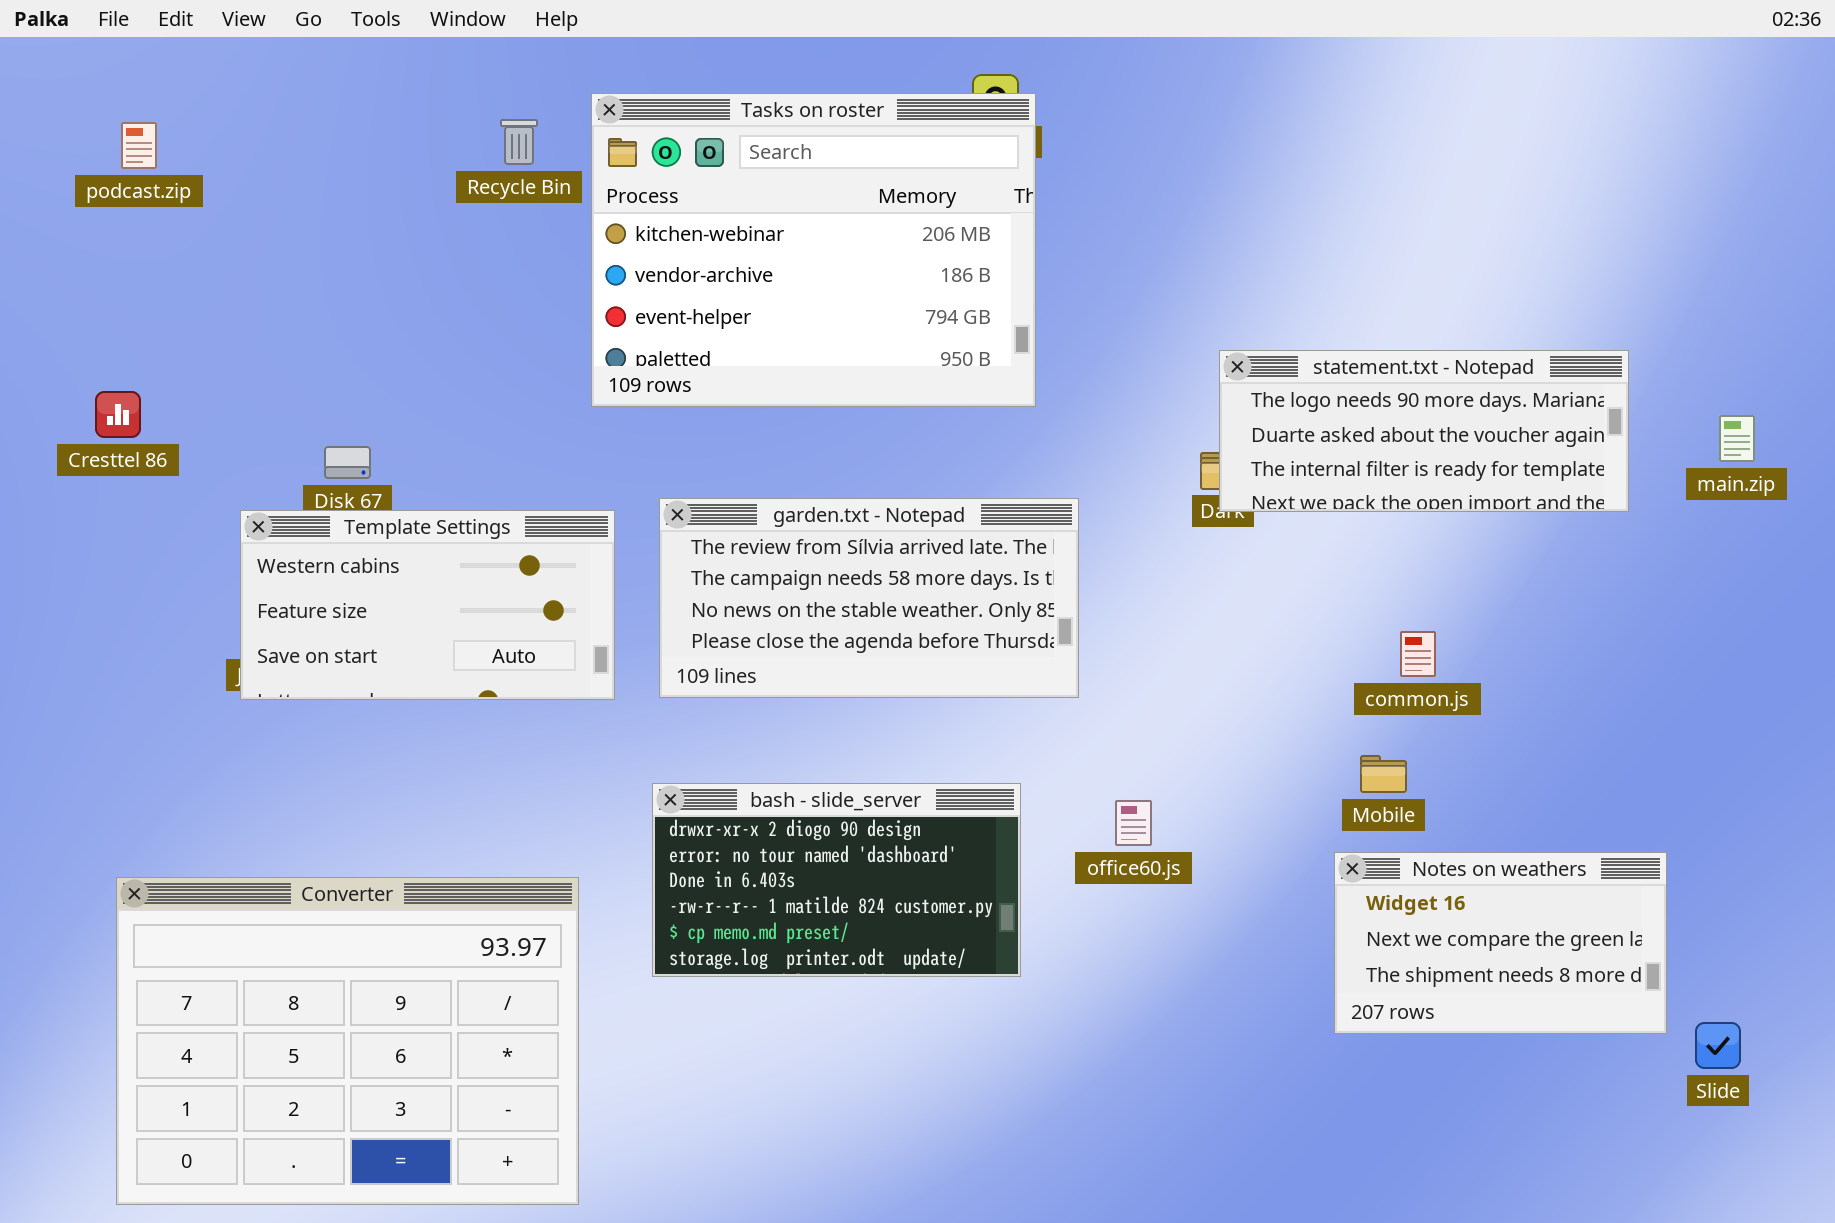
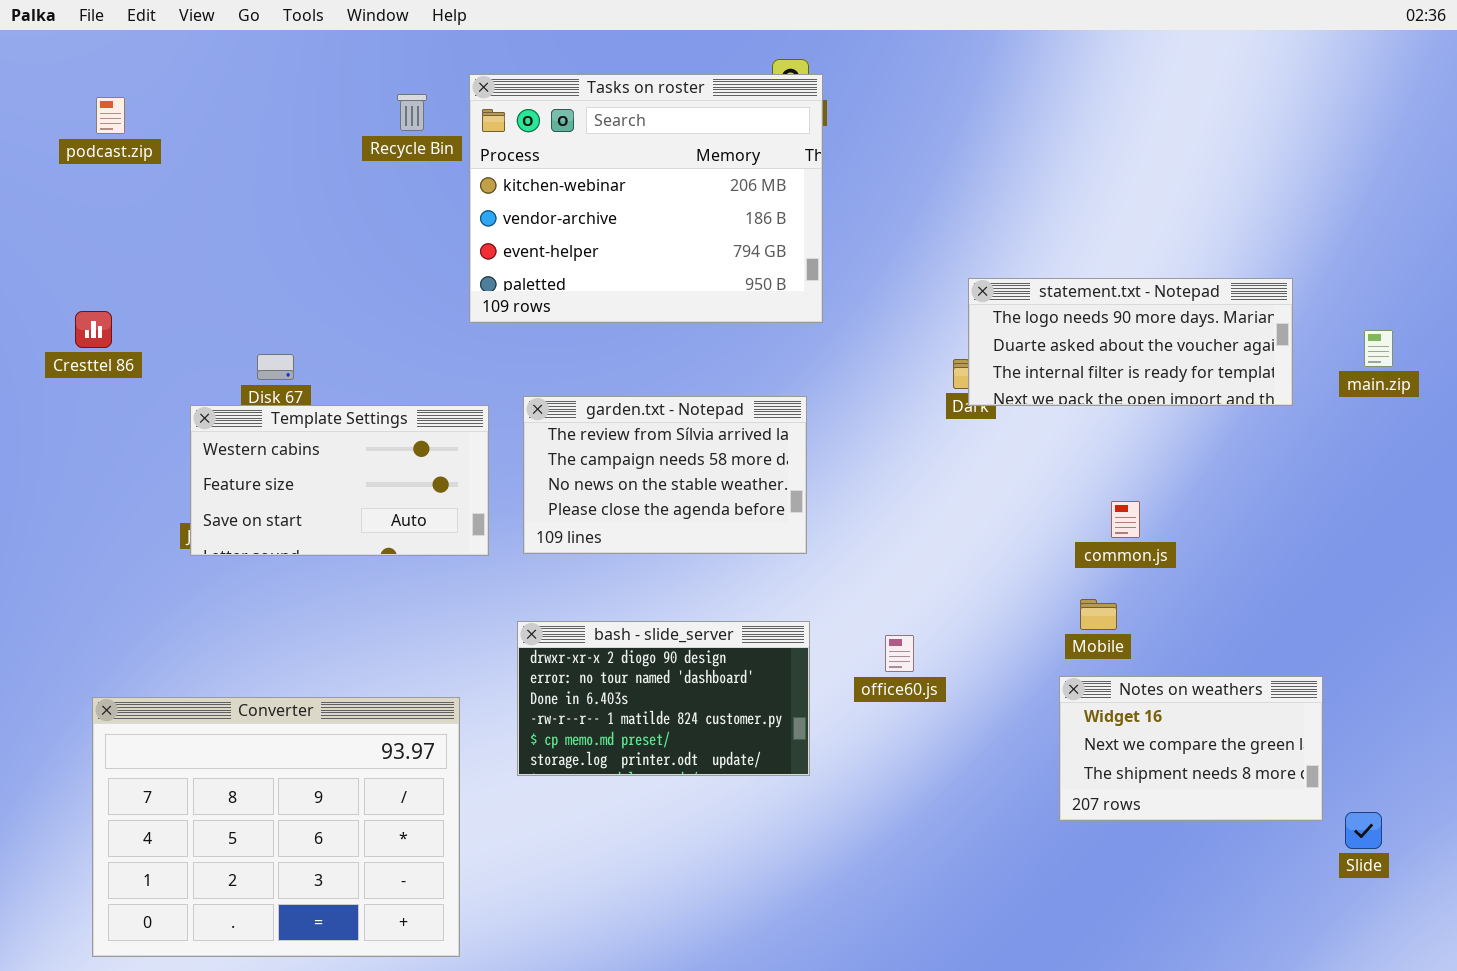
garden.txt - Notepad: [659,498,1079,698] -> [523,396,807,554], resized

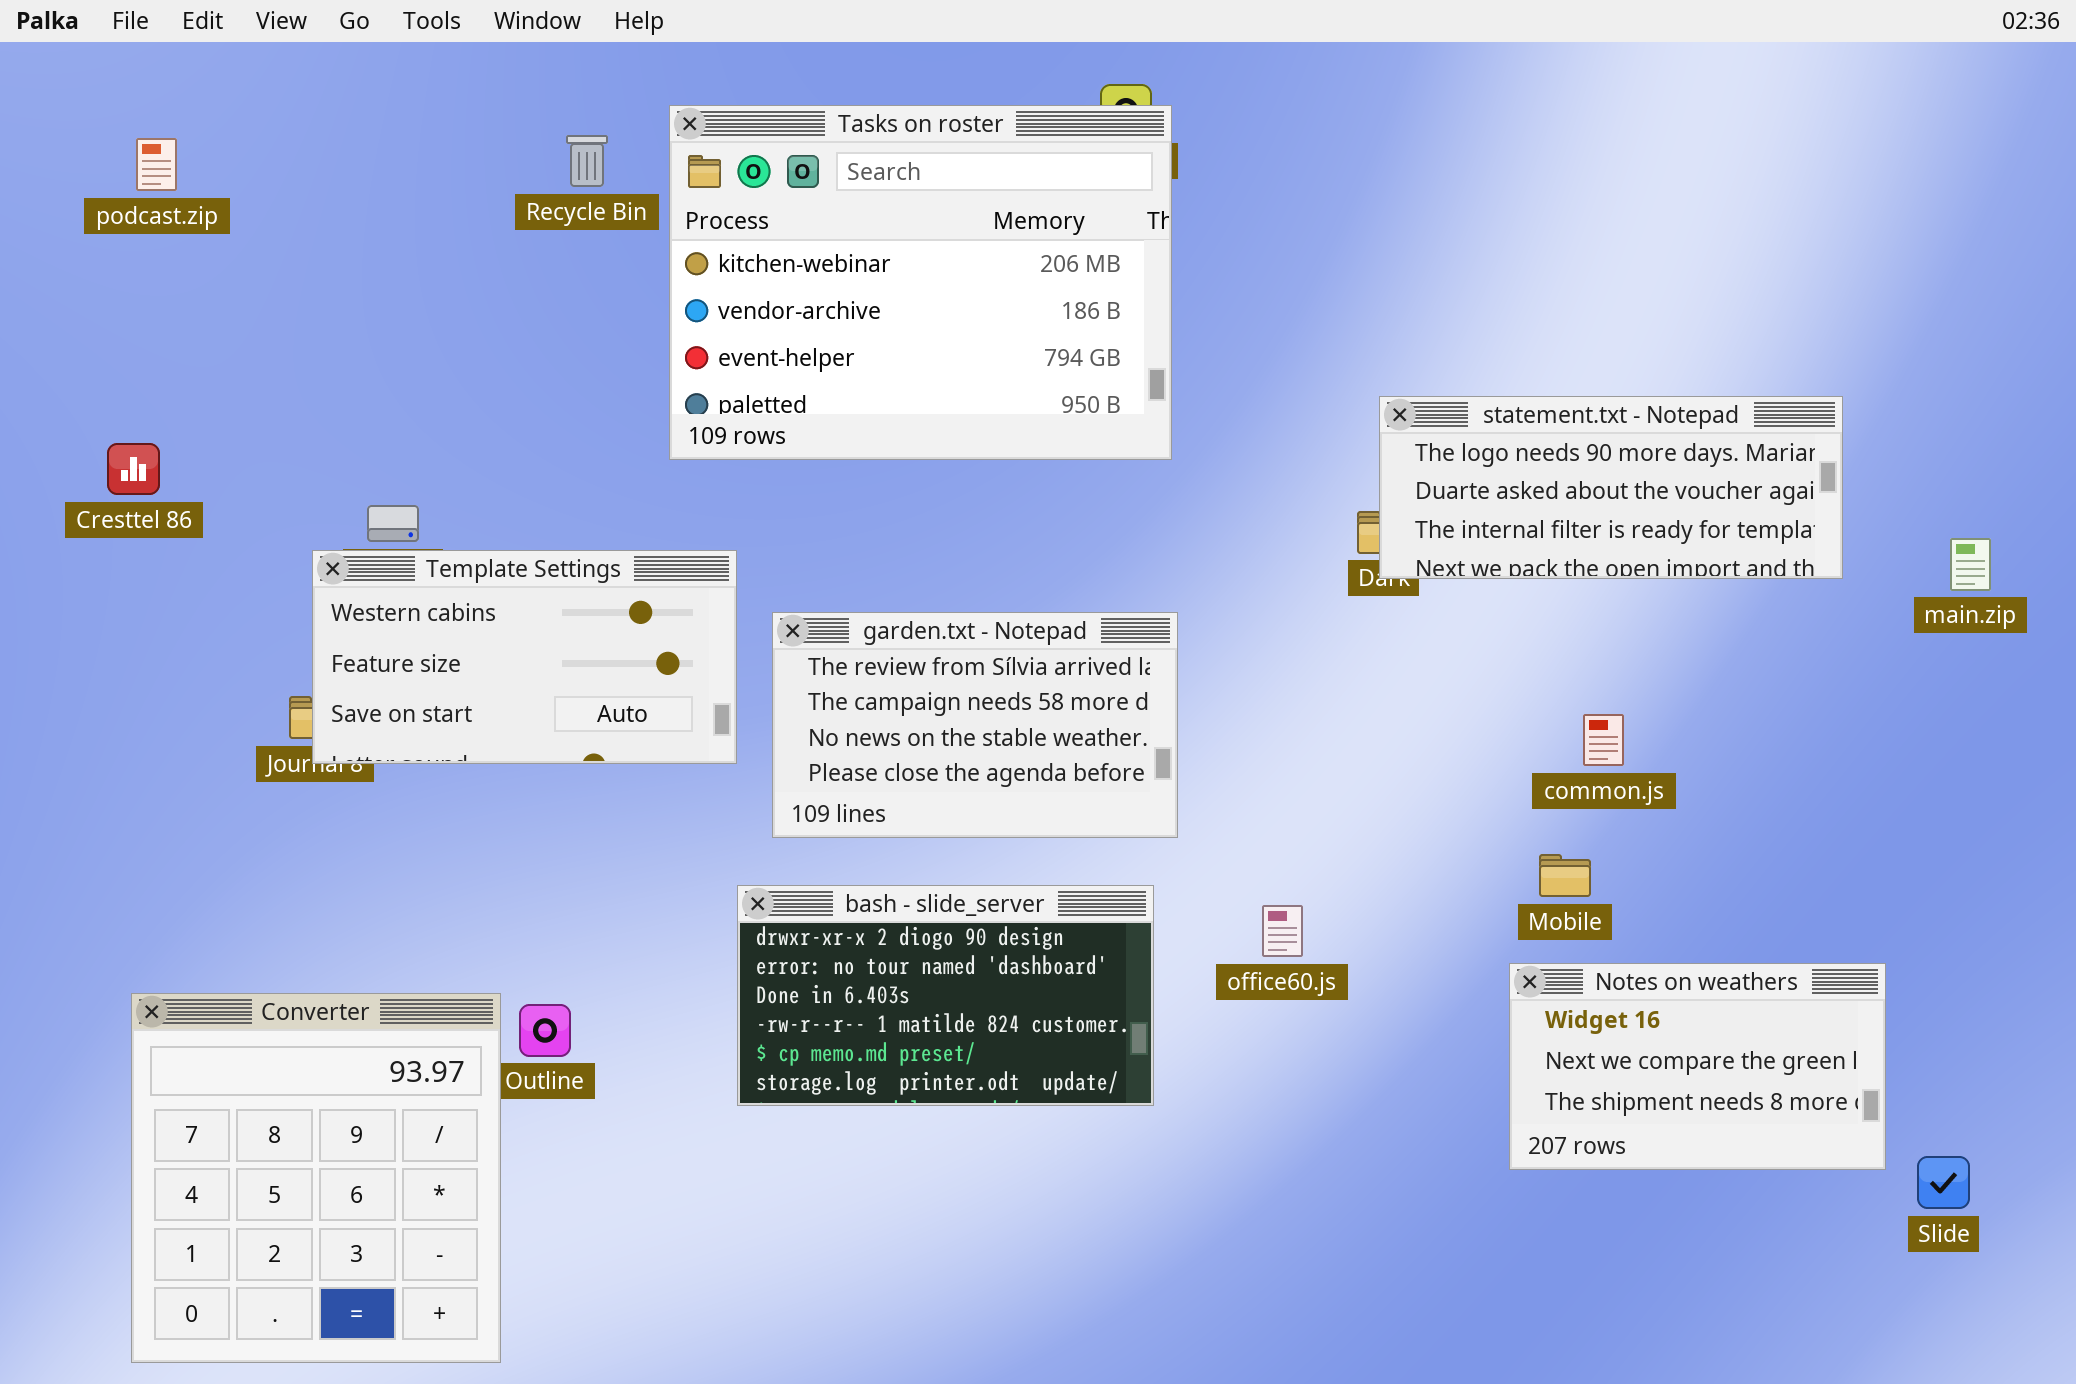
main.zip: [1364,330,1393,367] -> [1950,538,1991,591], moved
garden.txt - Notepad: [523,396,807,554] -> [772,612,1178,838], moved
Template Settings: [190,405,489,556] -> [312,550,737,764], moved
Converter: [92,697,460,957] -> [131,993,501,1363], resized

